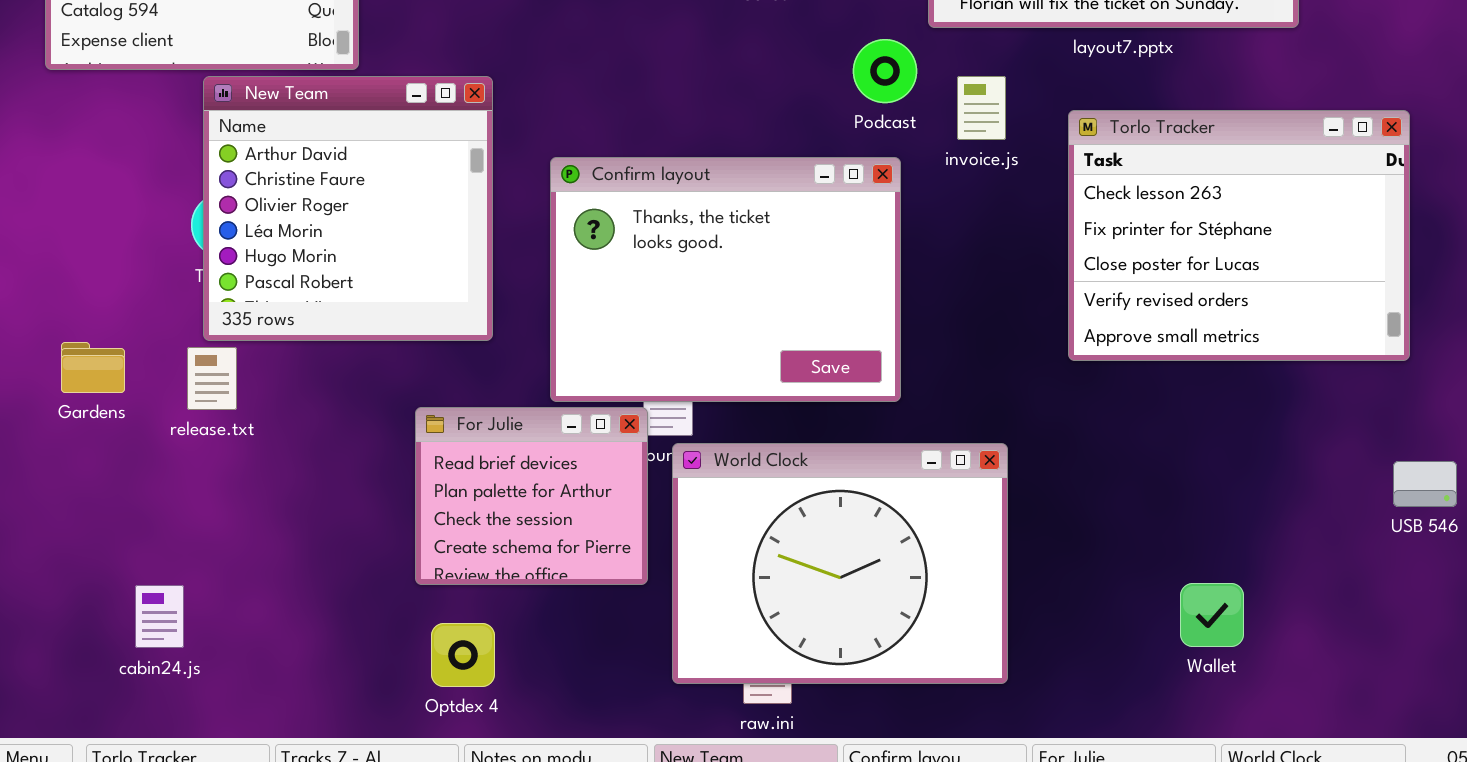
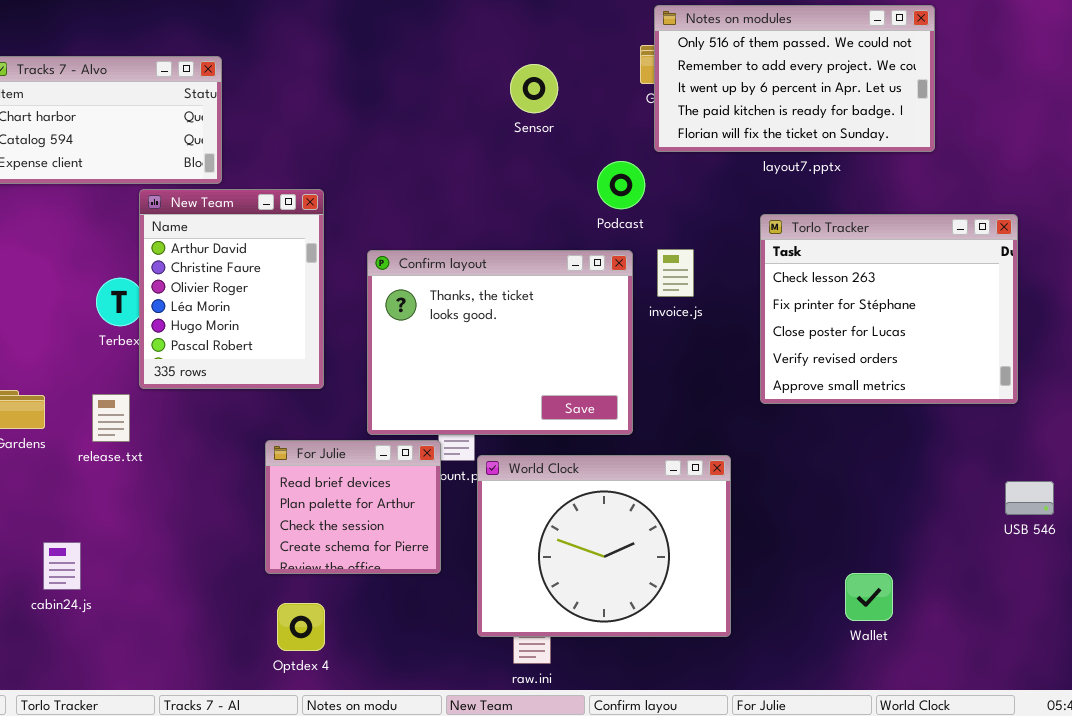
New Team: [203,76,493,341] -> [139,189,324,389], resized
invoice.js: [957,76,1006,140] -> [657,249,694,297], moved
World Clock: [672,443,1008,684] -> [477,455,731,637], moved
cabin24.js: [135,585,184,648] -> [43,542,81,590], moved

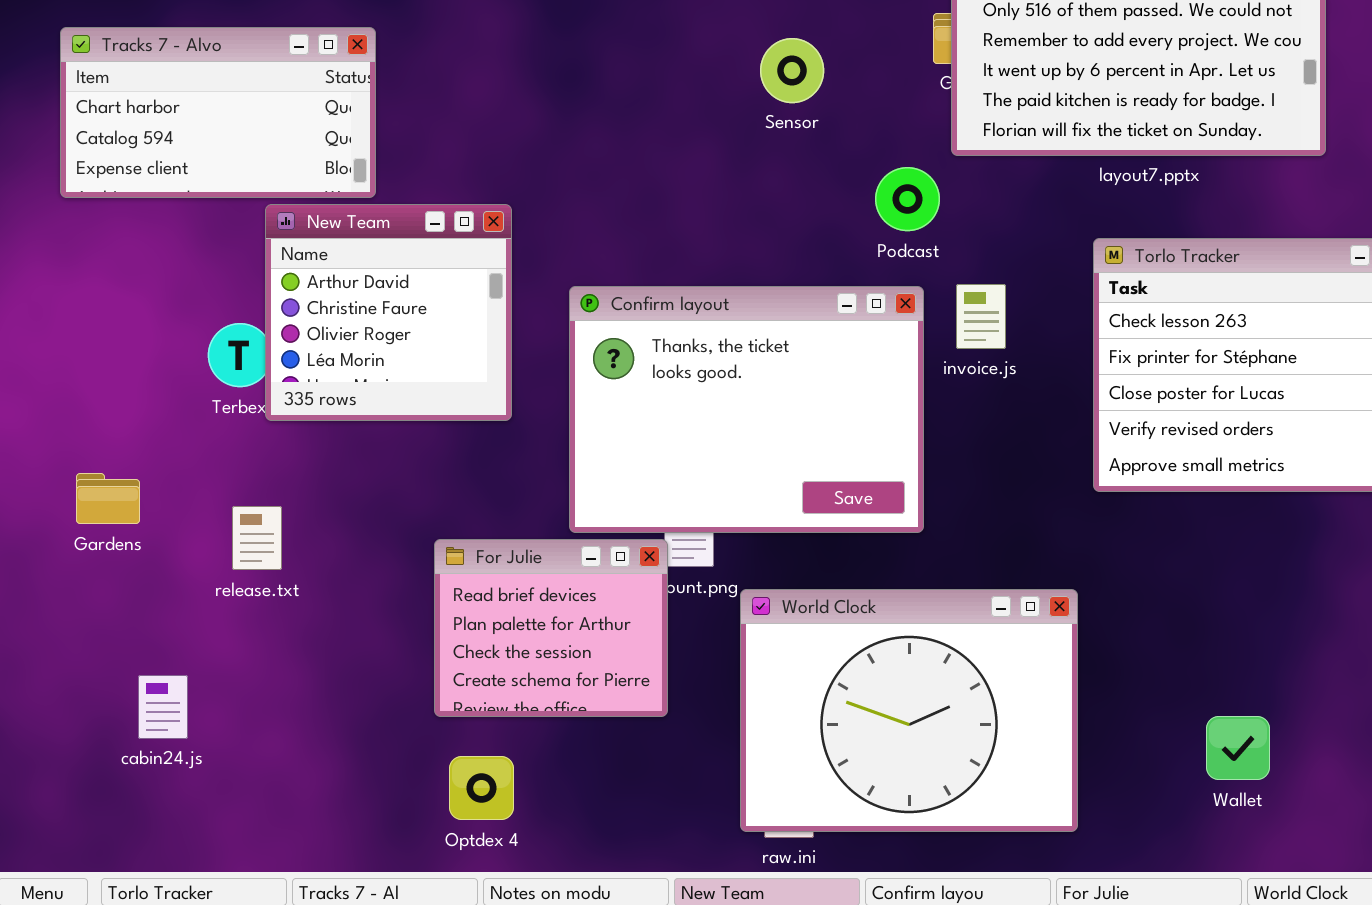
New Team: [139,189,324,389] -> [265,204,512,421], resized
release.txt: [92,394,130,442] -> [232,506,282,570], moved
World Clock: [477,455,731,637] -> [740,589,1078,832], moved

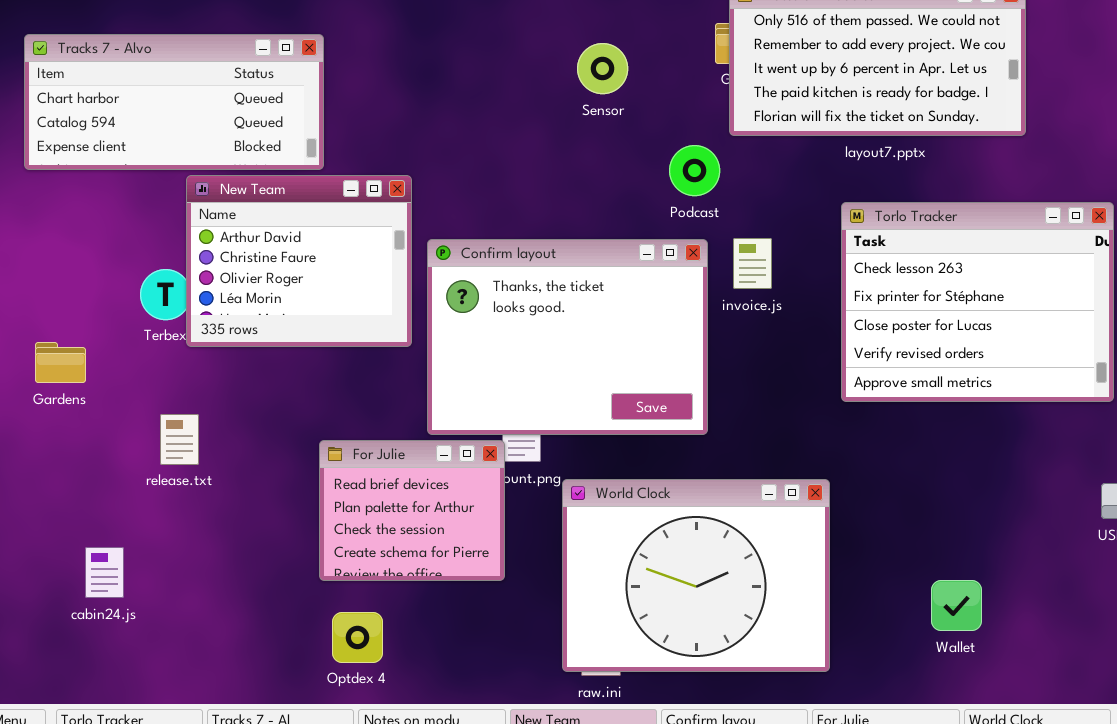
Tracks 7 - Alvo: [60,27,376,198] -> [24,34,324,170], resized
New Team: [265,204,512,421] -> [186,175,412,347], resized
Gardens: [76,473,140,524] -> [35,342,86,383], moved

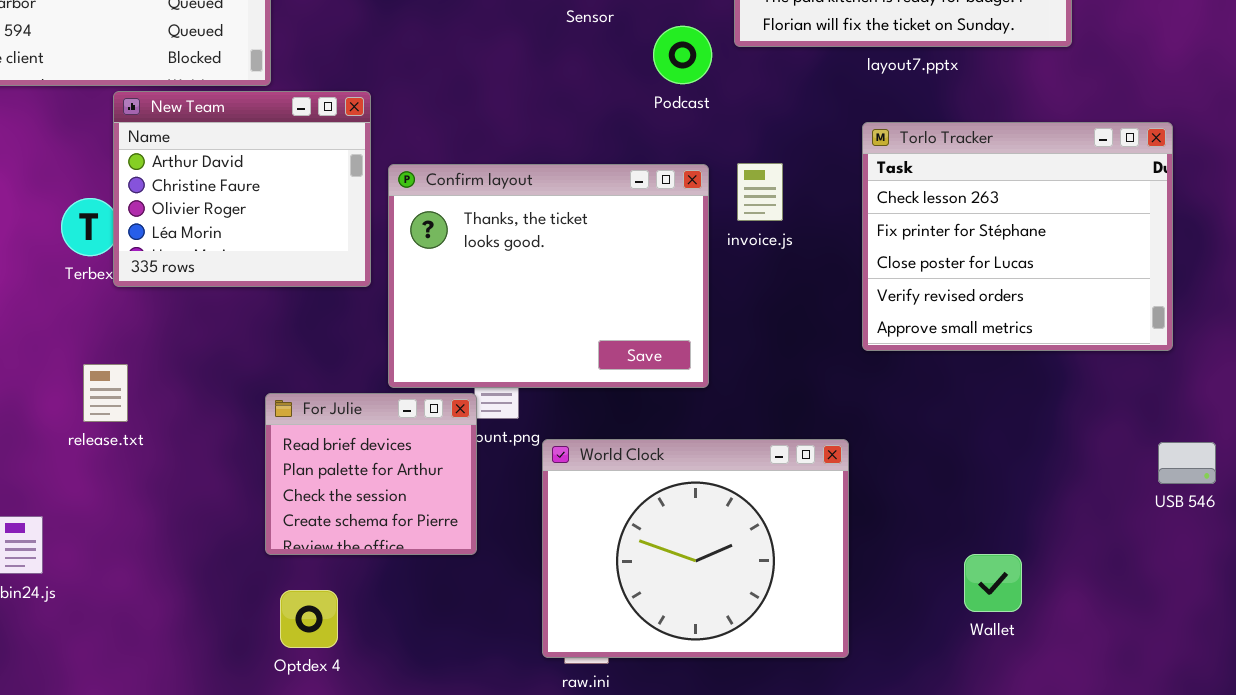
Podcast: [669,145,720,196] -> [653,26,712,84], moved

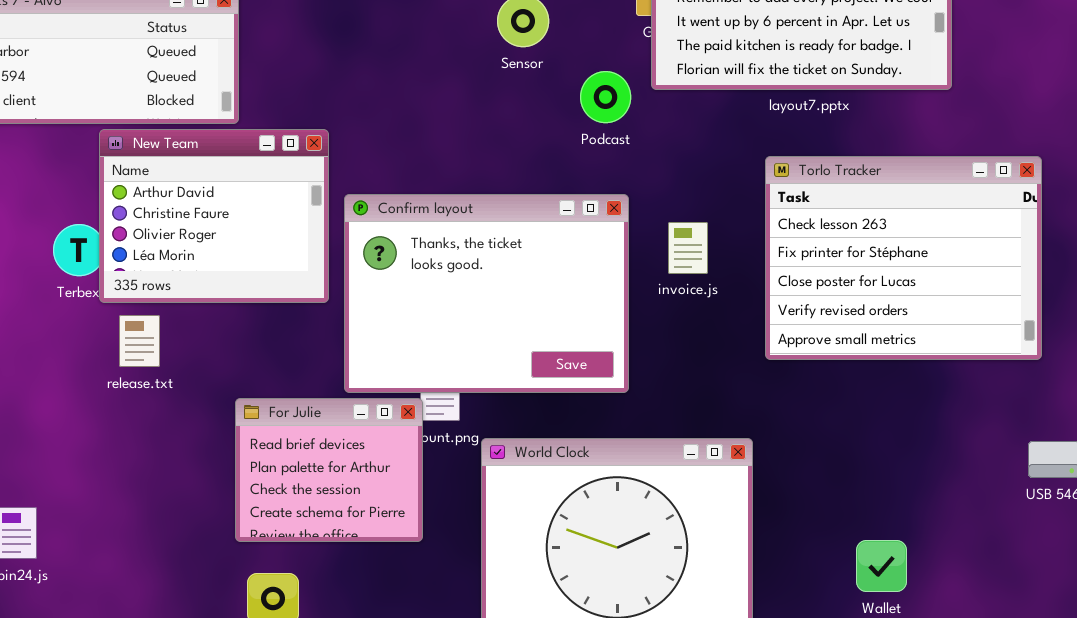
invoice.js: [737,163,783,221] -> [668,222,708,274], moved
release.txt: [83,364,128,422] -> [119,315,160,367], moved

